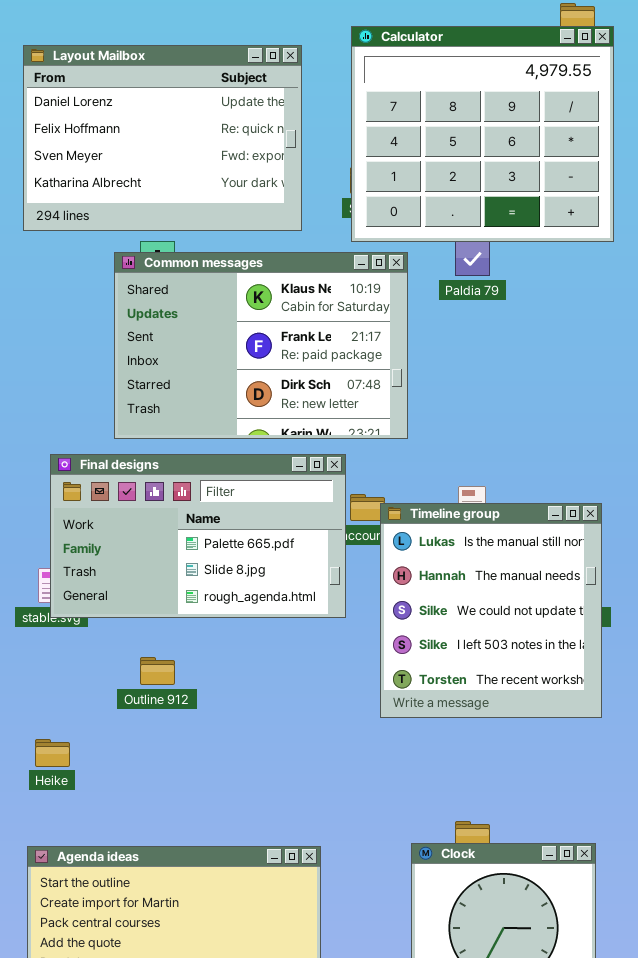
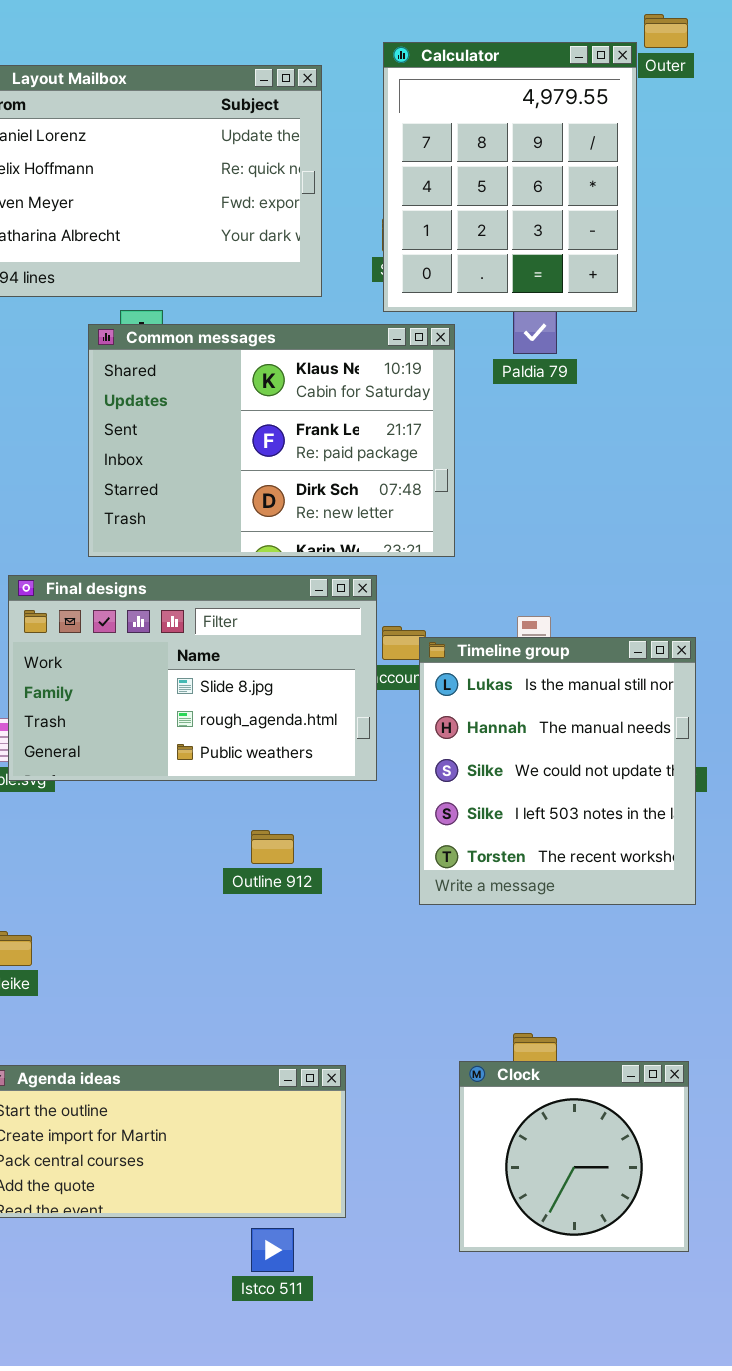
Calculator: [351,26,614,242] -> [383,42,637,312], resized
Final designs: [50,454,346,618] -> [8,575,377,781], scrolled down 1 row
Outline 912: [140,657,175,685] -> [251,830,294,864], moved

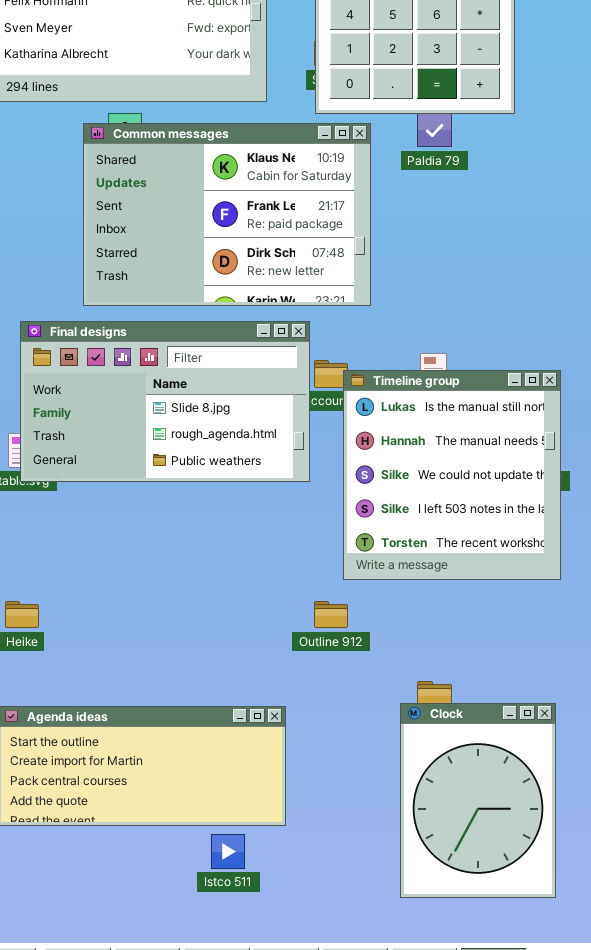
Outline 912: [251,830,294,864] -> [314,601,348,628], moved
Clock: [459,1061,689,1252] -> [400,703,556,898], resized

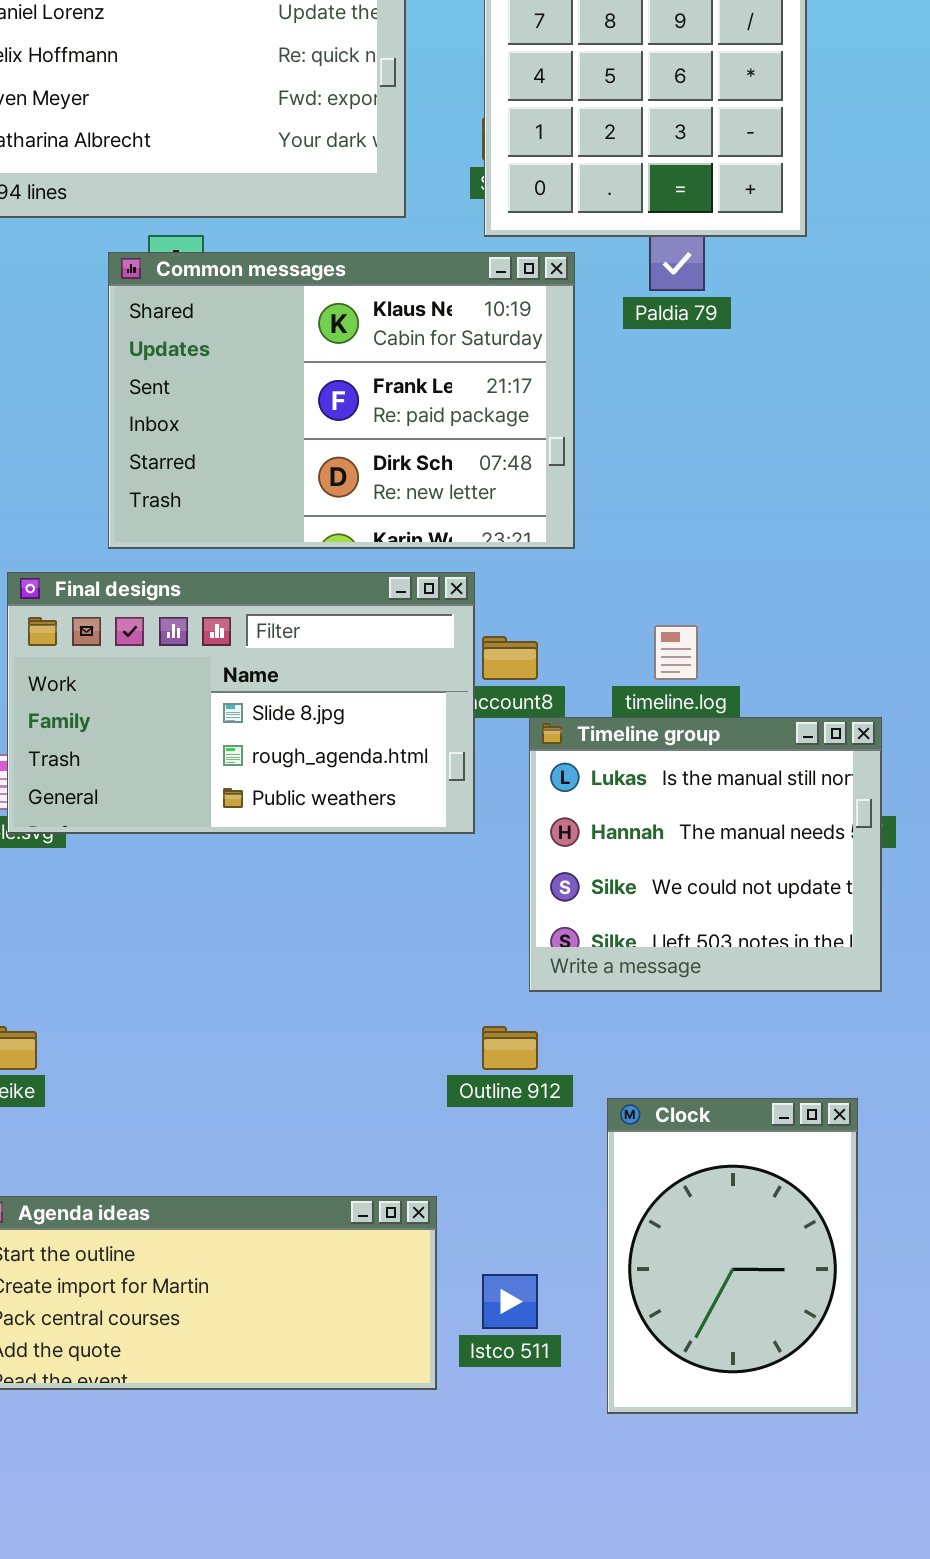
Timeline group: [343,370,561,580] -> [529,717,882,992], resized
Clock: [400,703,556,898] -> [607,1098,858,1414], moved
Istco 511: [211,834,245,869] -> [482,1274,538,1329], moved

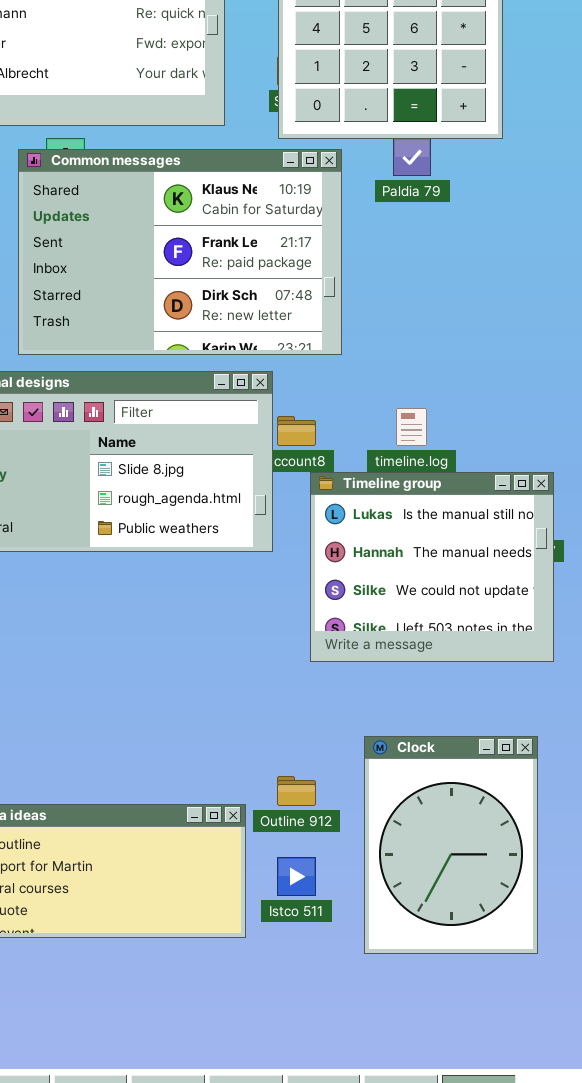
Outline 912: [482,1026,538,1070] -> [277,776,316,806], moved

